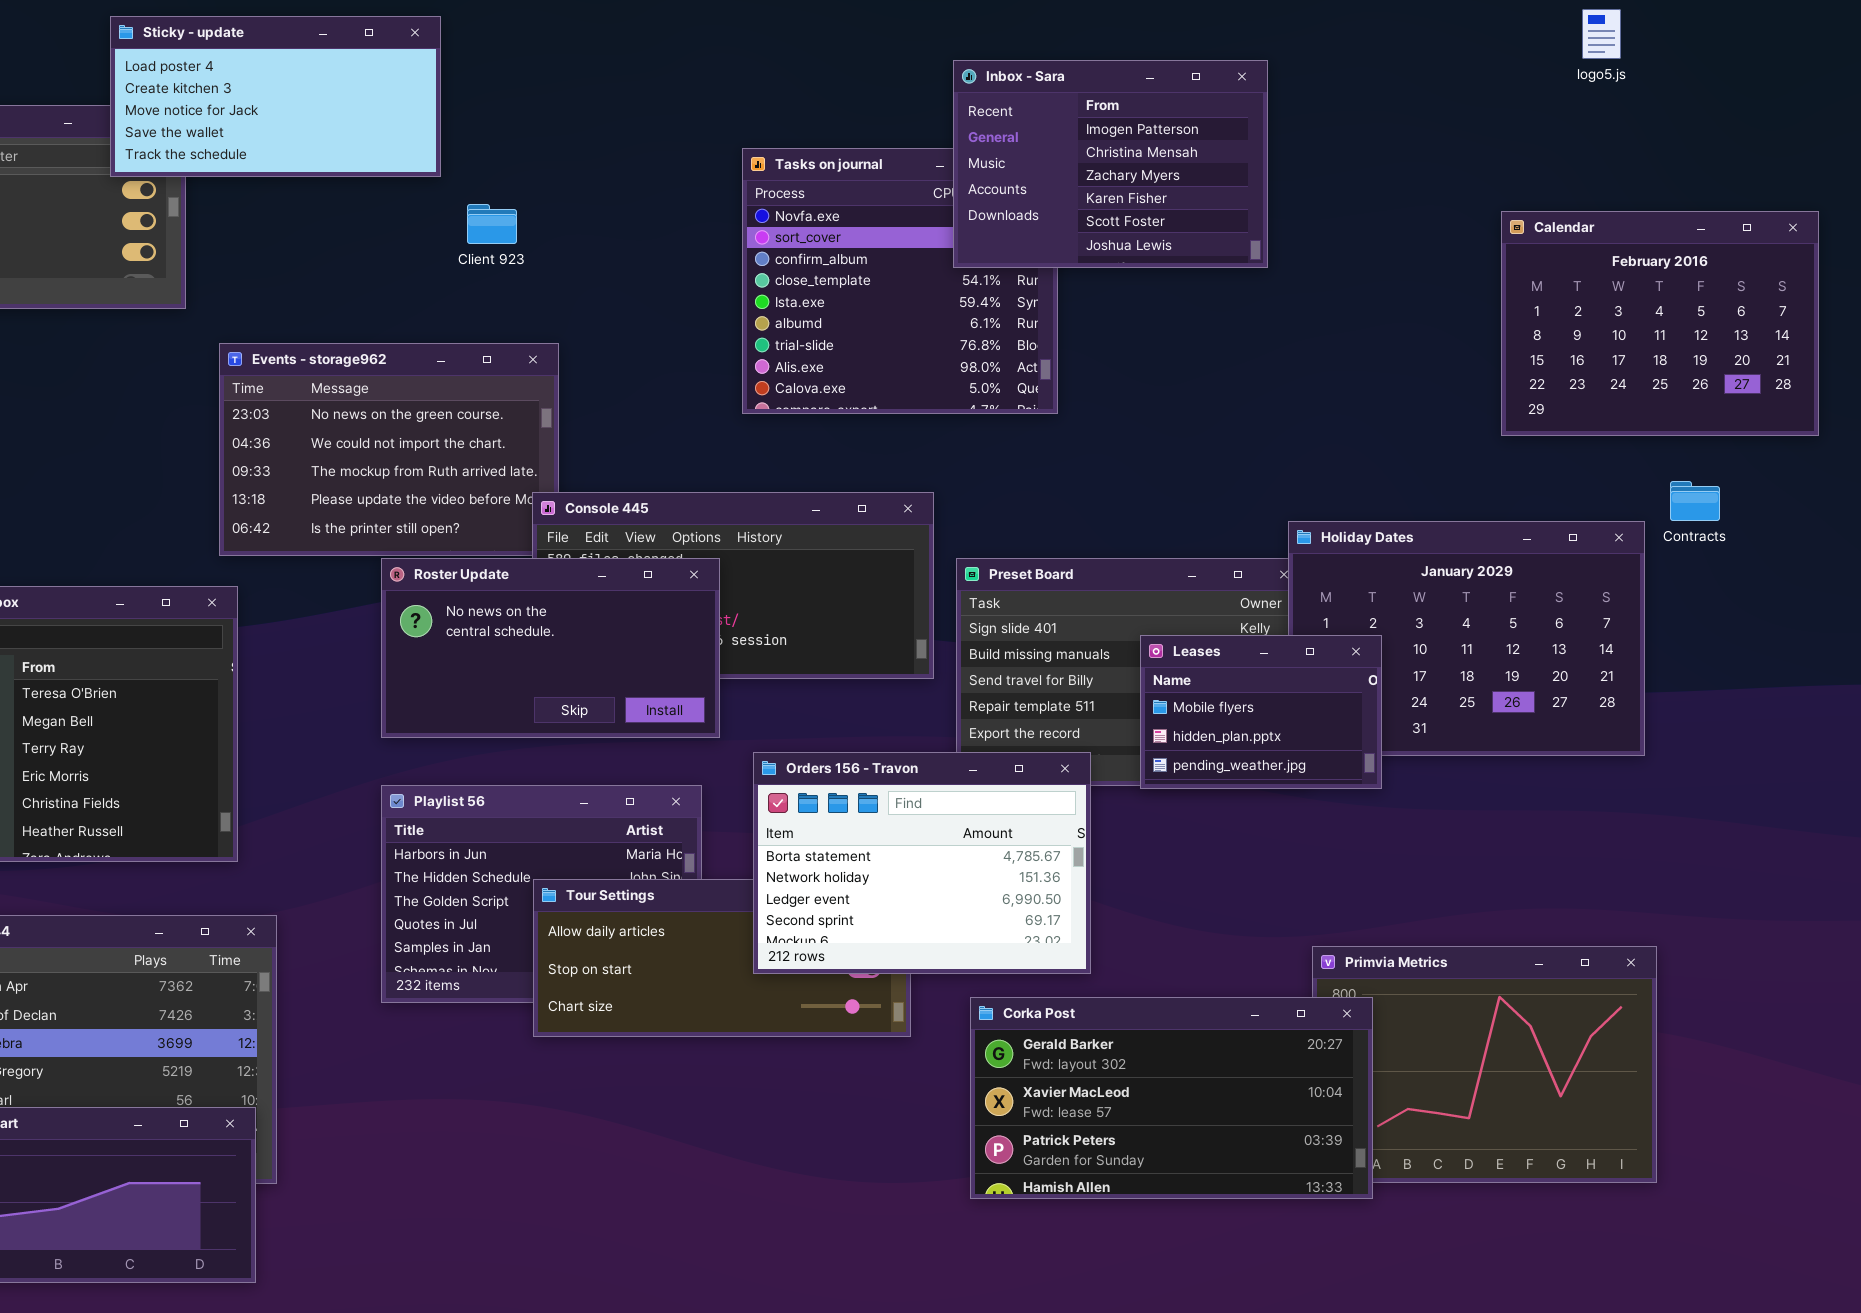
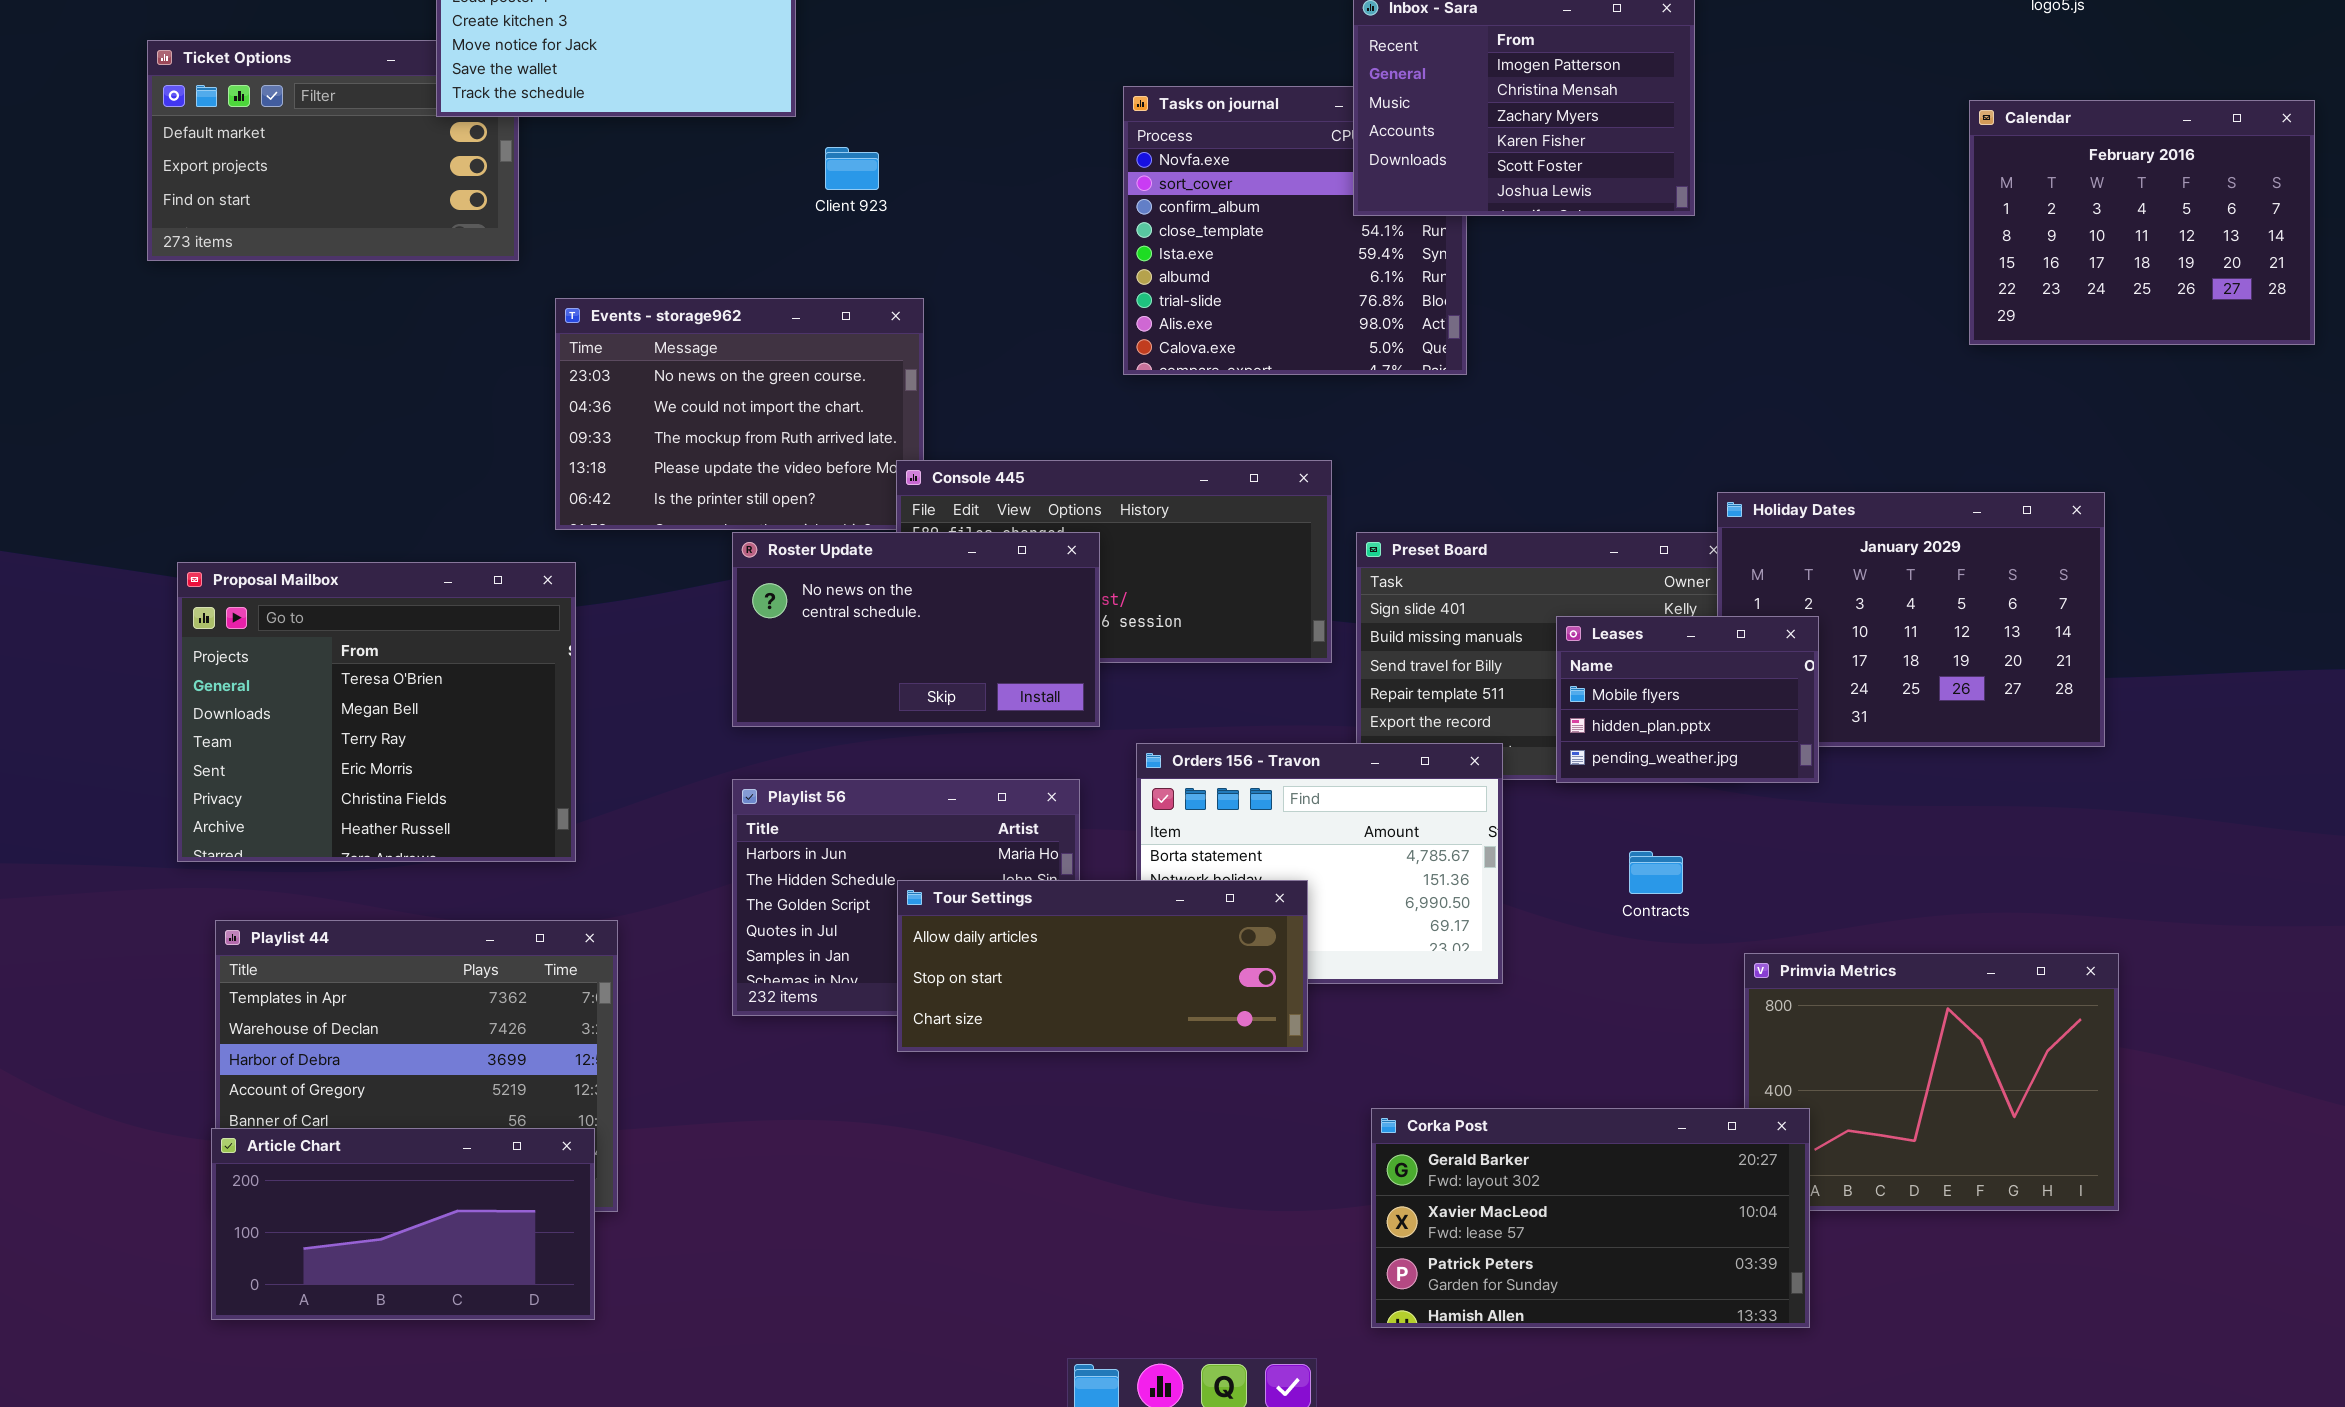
Calendar: [1501,211,1819,436] -> [1969,100,2315,345], moved
Contracts: [1670,481,1720,521] -> [1629,851,1683,894], moved
Tour Settings: [533,879,911,1037] -> [897,880,1308,1052], raised
Corka Post: [970,997,1373,1199] -> [1371,1108,1810,1328], moved

